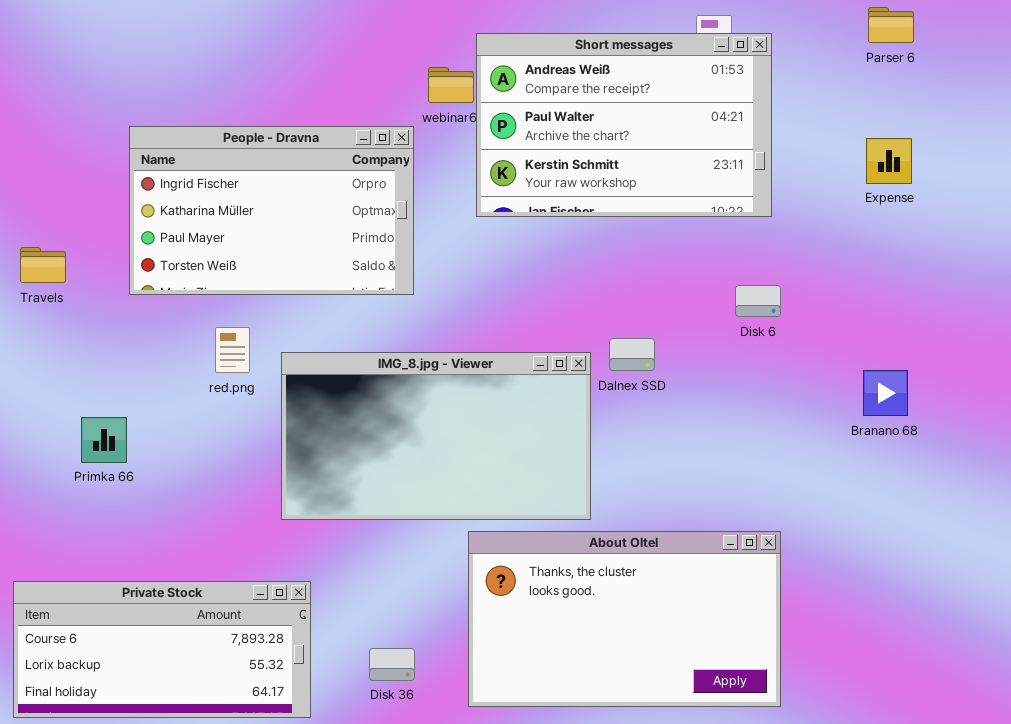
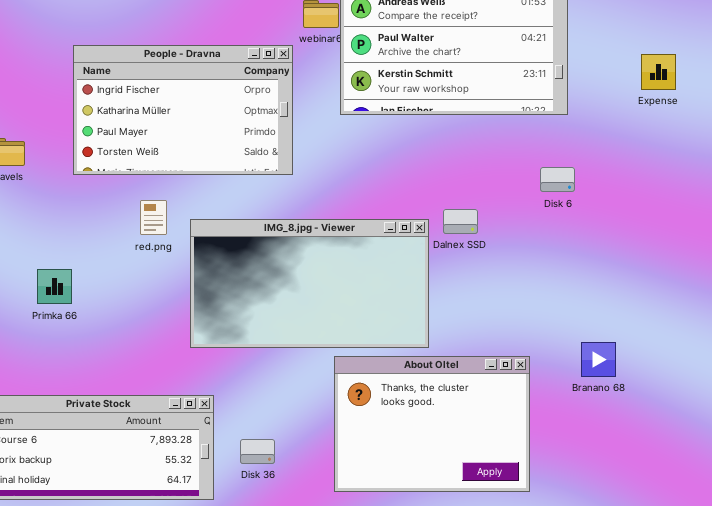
Branano 68: [863,370,908,416] -> [581,342,616,377], moved
About Oltel: [468,531,781,707] -> [334,356,530,492], resized
Disk 36: [369,648,415,681] -> [240,439,275,464], moved

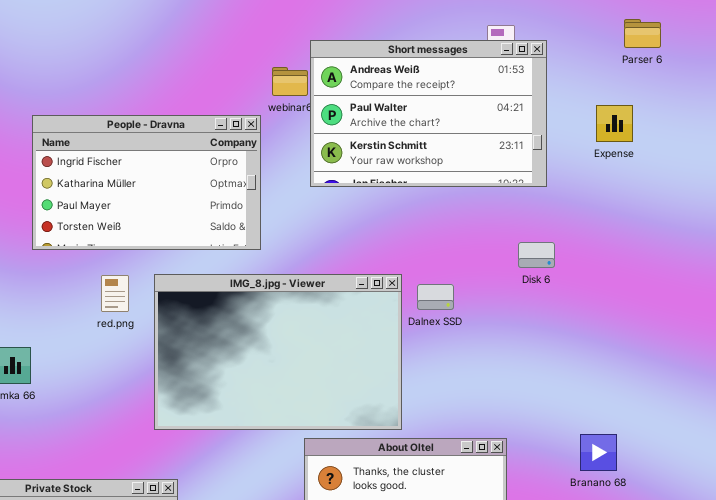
Expense: [641,54,676,90] -> [596,105,633,142], moved
IMG_8.jpg - Viewer: [190,219,429,348] -> [154,274,402,430], resized
Branano 68: [581,342,616,377] -> [580,434,617,471], moved

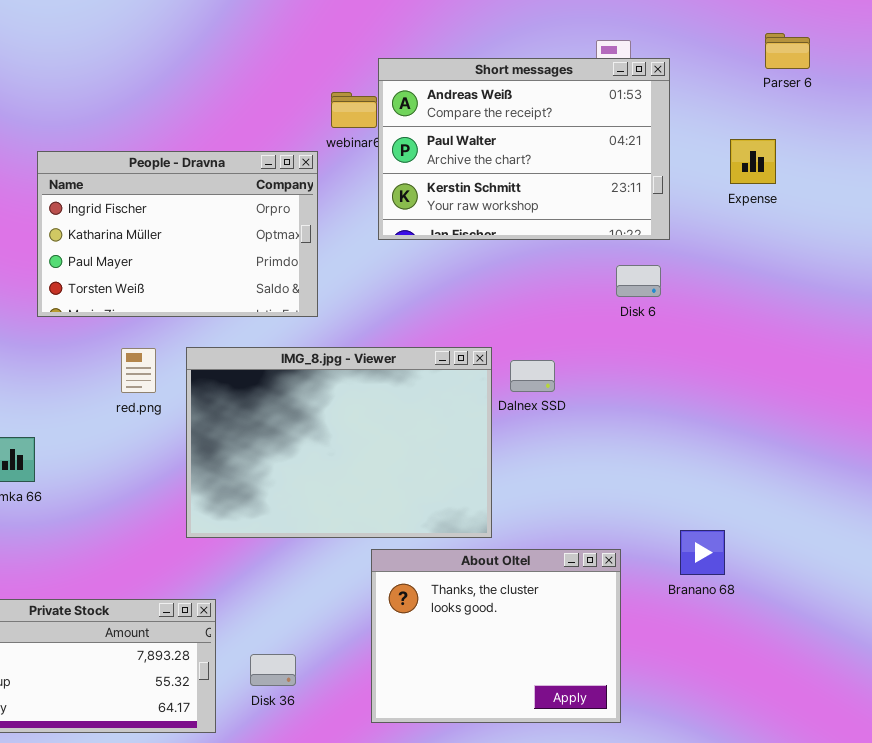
Disk 6: [518,242,555,268] -> [616,265,661,297], moved
Branano 68: [580,434,617,471] -> [680,530,725,575], moved

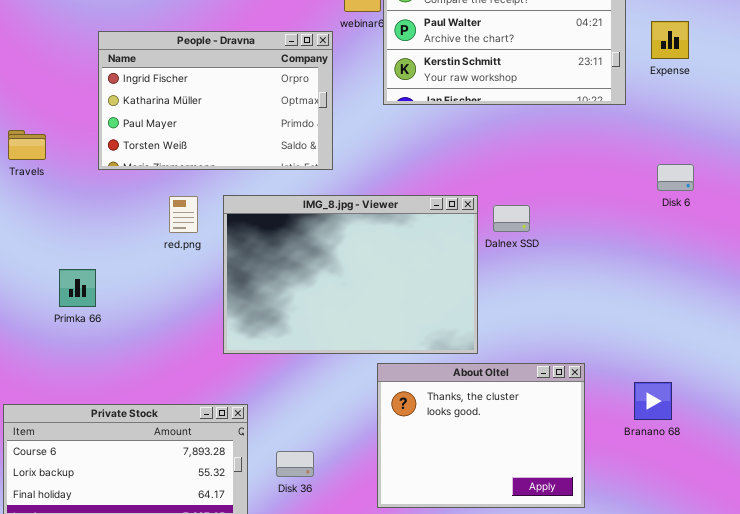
Expense: [730,139,776,184] -> [651,21,689,59], moved
Disk 6: [616,265,661,297] -> [657,164,694,191], moved
Branano 68: [680,530,725,575] -> [634,382,672,420], moved

